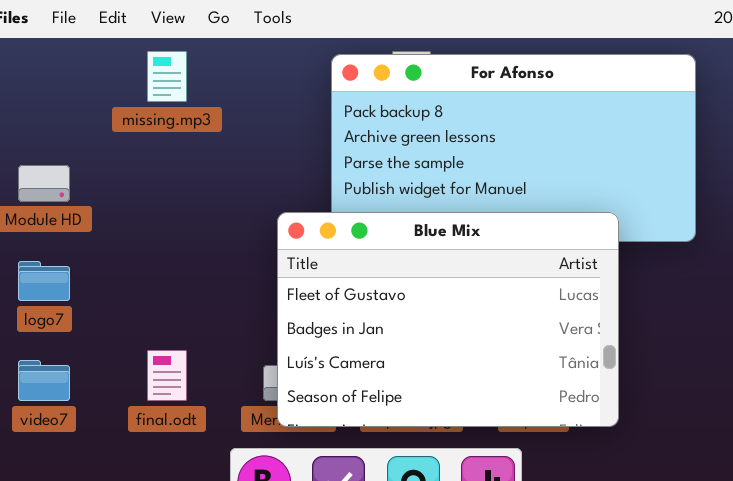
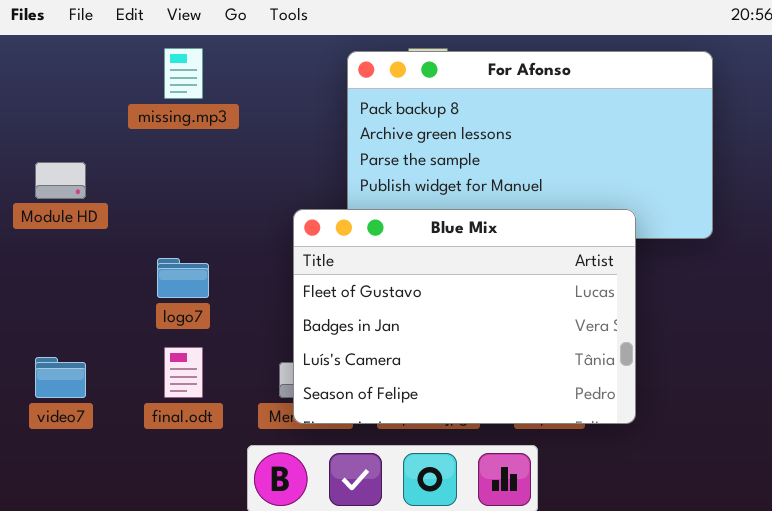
logo7: [18,261,70,301] -> [157,258,209,298], moved

